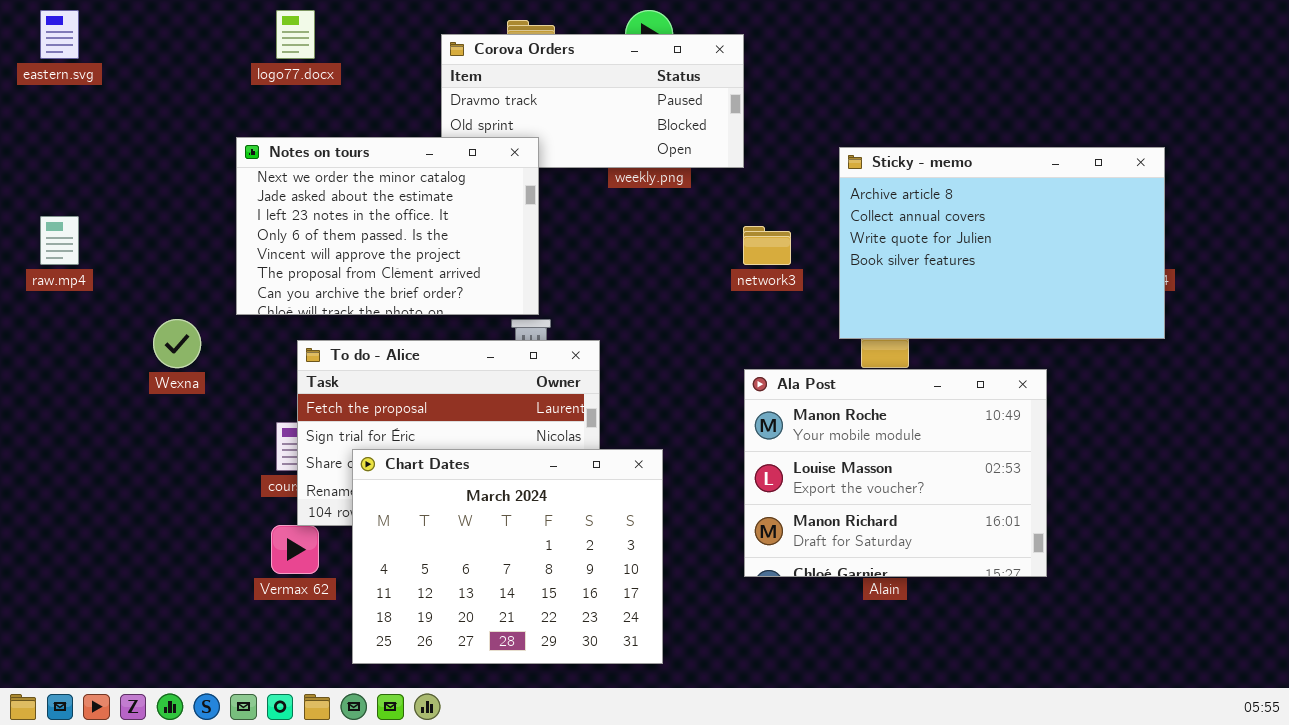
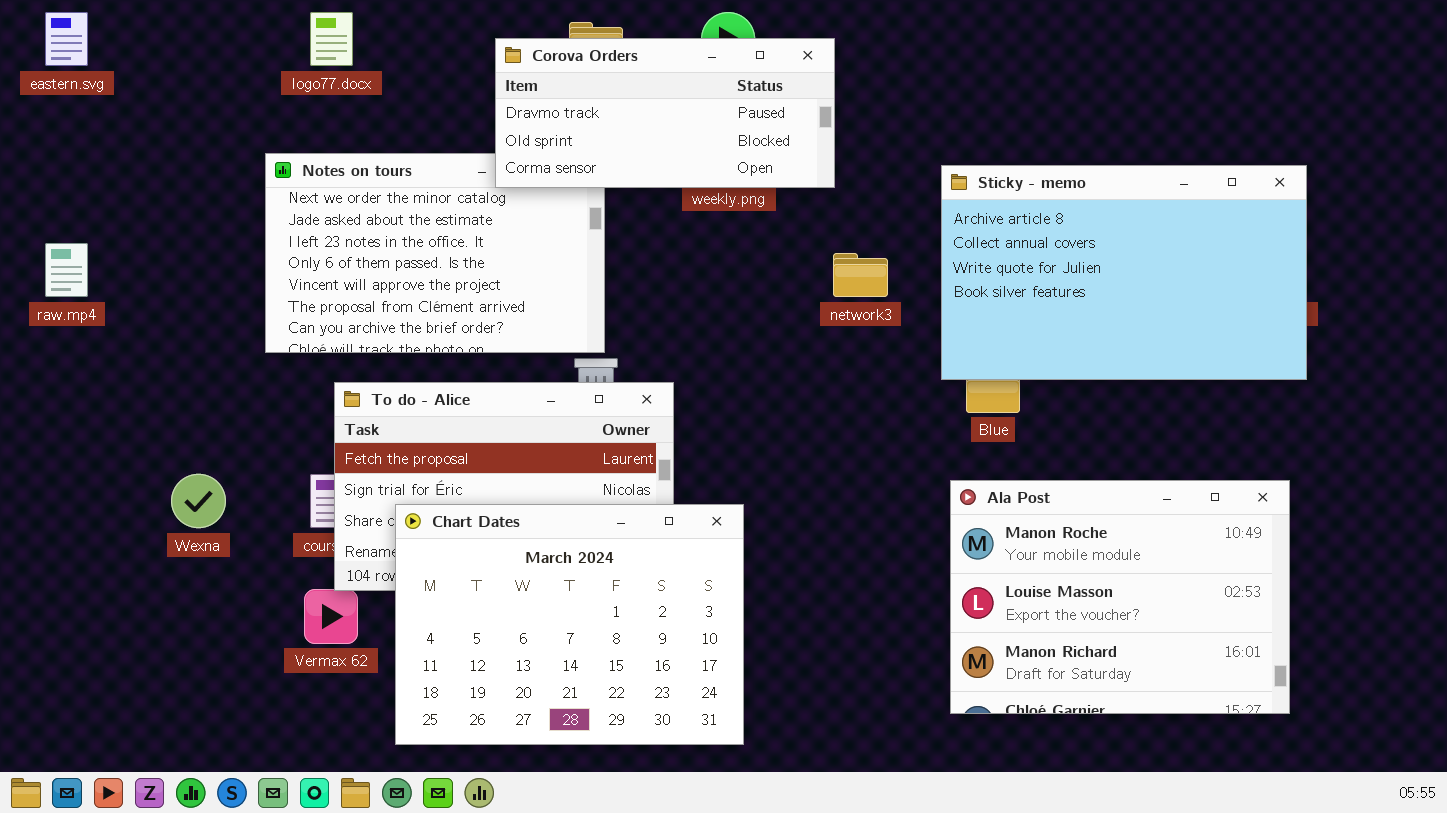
Corova Orders: [441,34,744,168] -> [495,38,835,188], raised
Wexna: [153,319,201,368] -> [171,474,226,528], moved
Ala Post: [744,369,1047,577] -> [950,480,1290,714], moved

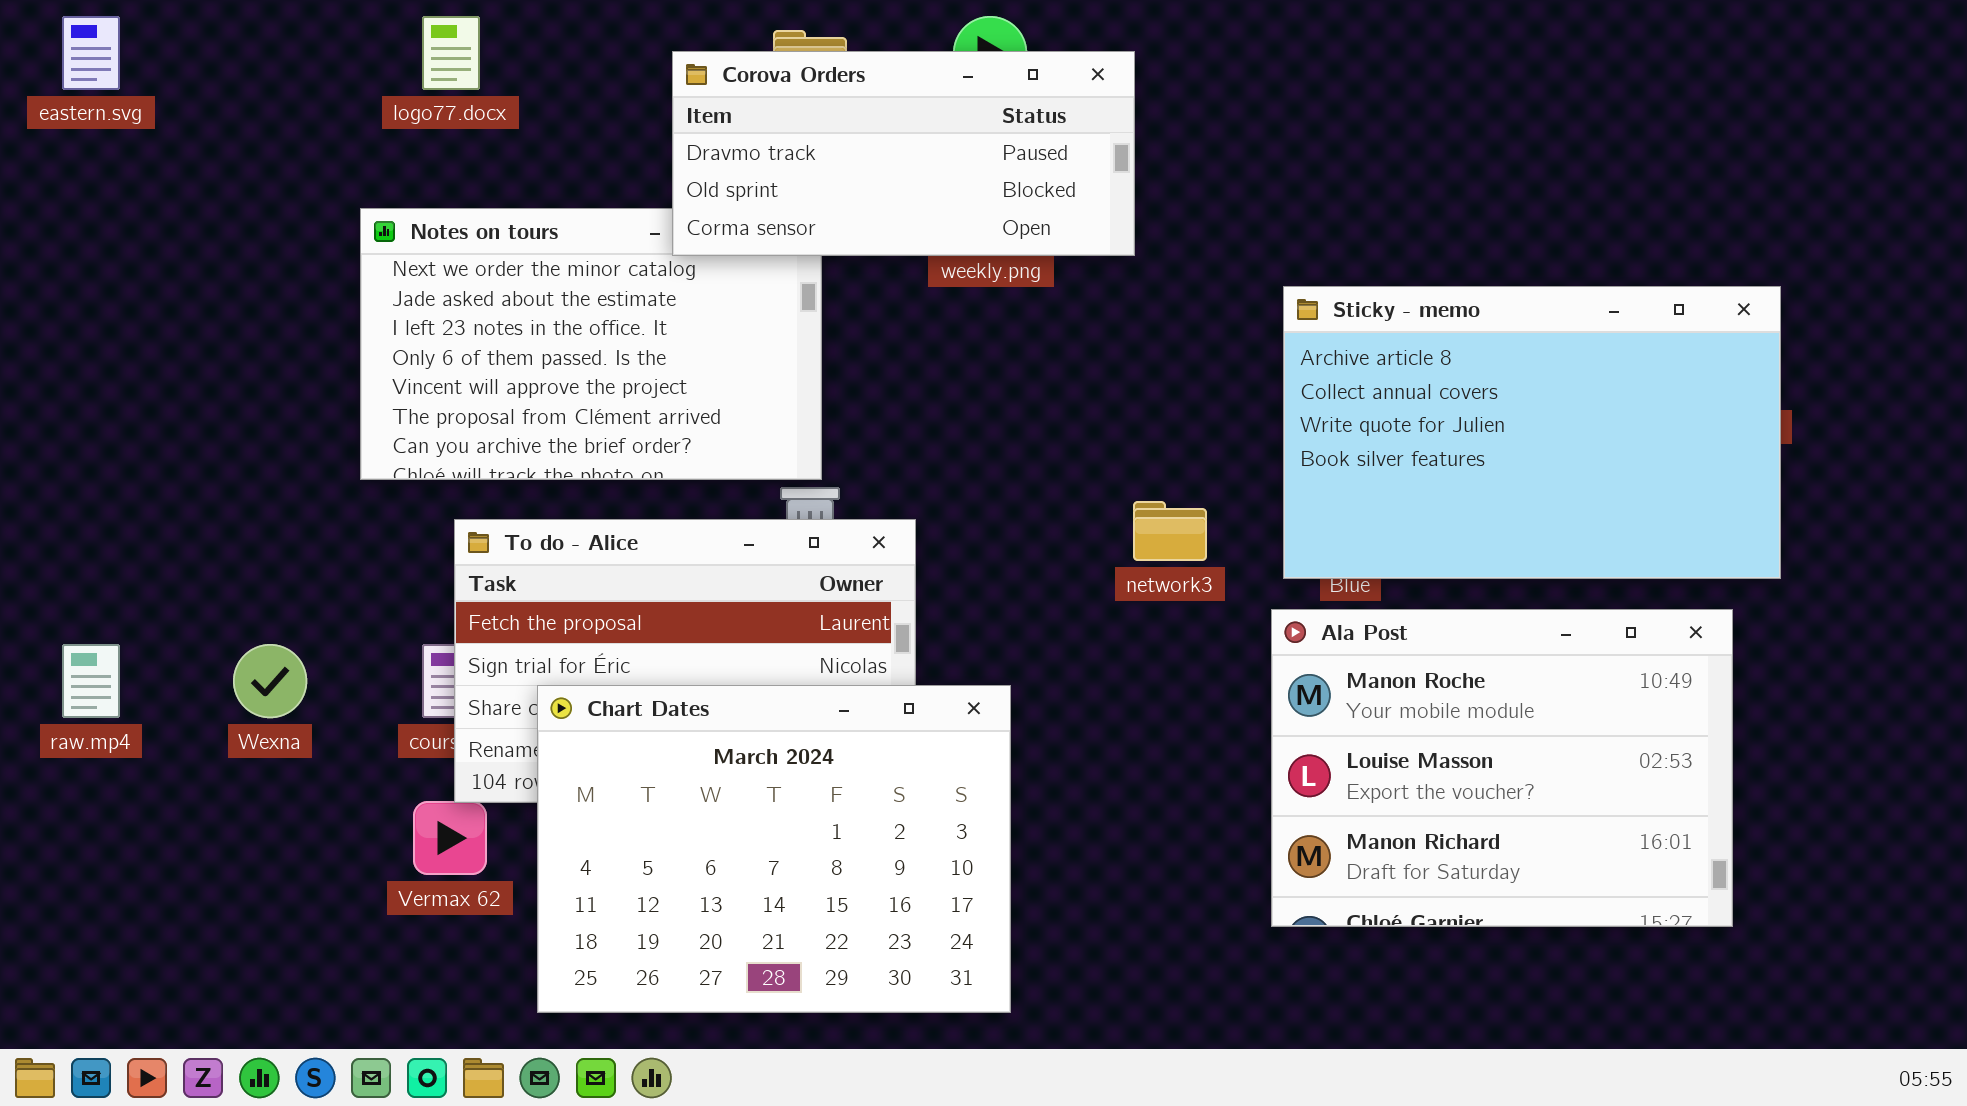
Sticky - memo: [941,165,1307,380] -> [1283,286,1781,579], moved
raw.mp4: [45,243,88,297] -> [62,644,120,718], moved
network3: [833,253,888,297] -> [1133,501,1207,561], moved
Ala Post: [950,480,1290,714] -> [1271,609,1733,927], moved

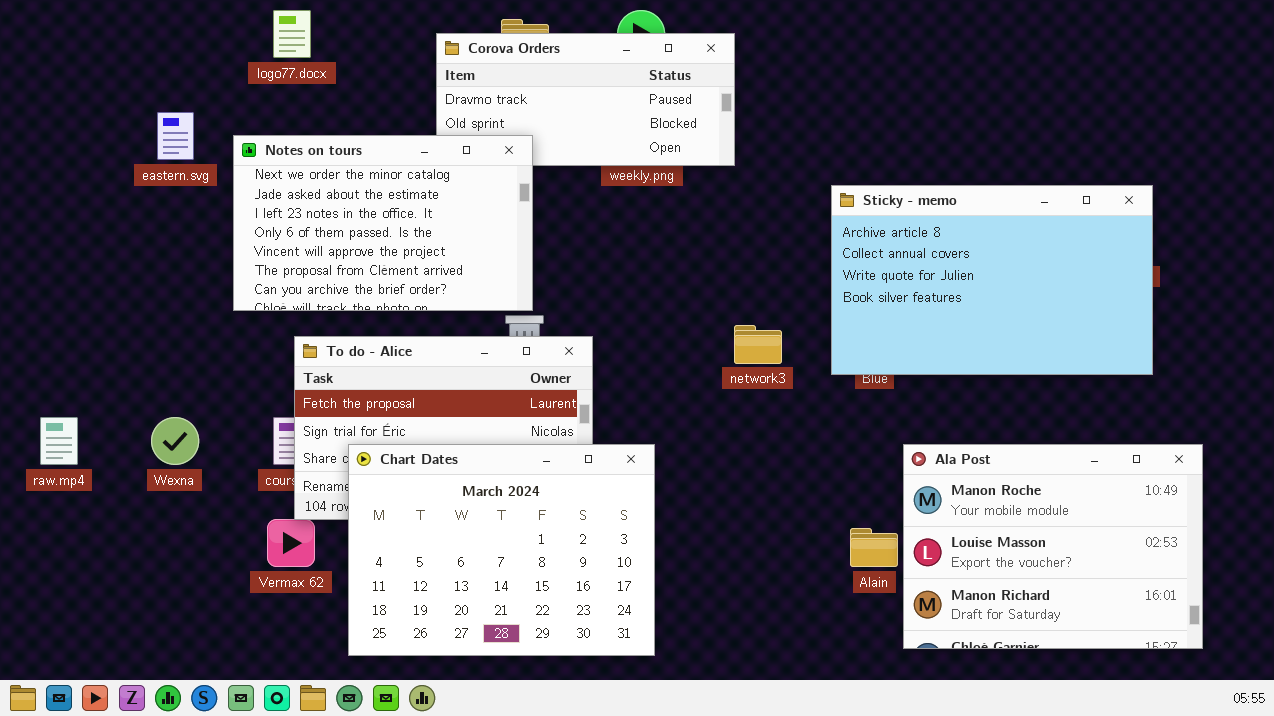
eastern.svg: [62,16,120,90] -> [157,112,194,160], moved
Notes on tours: [360,208,822,480] -> [233,135,533,311], raised
Ala Post: [1271,609,1733,927] -> [903,444,1203,649], moved

